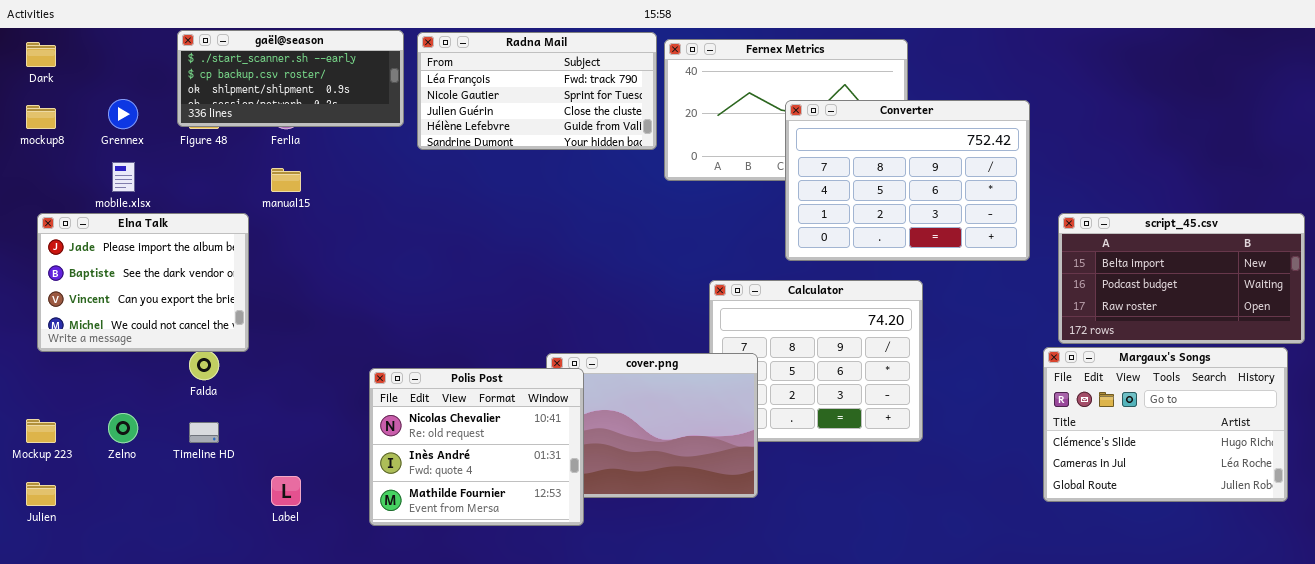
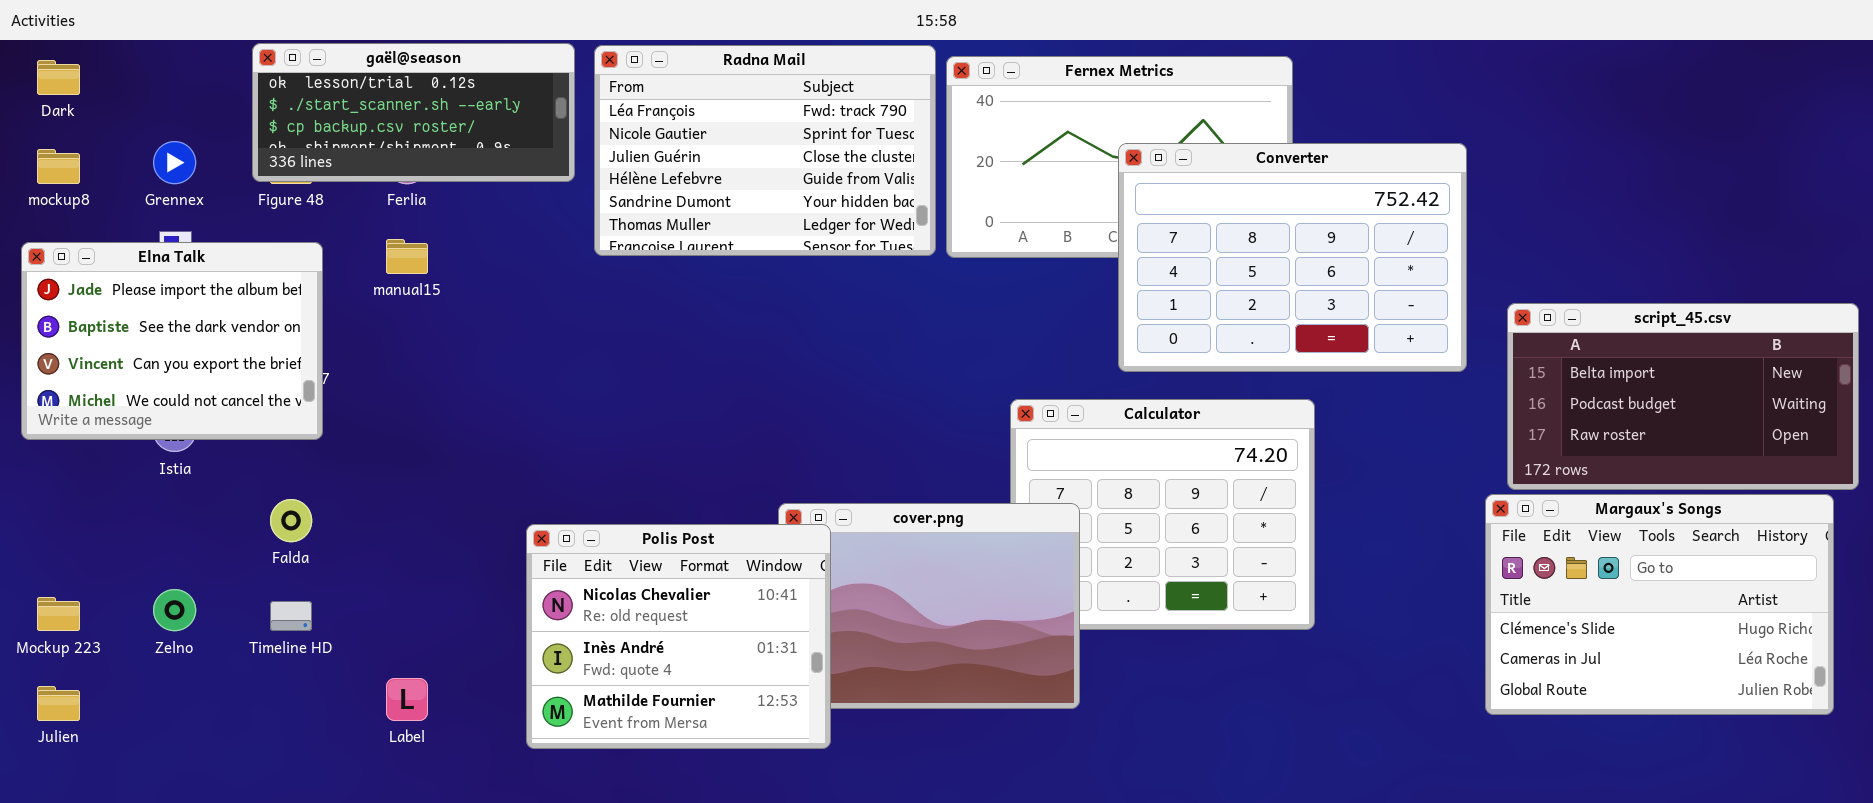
gaël@season: [177,30,404,127] -> [252,43,575,182], scrolled up 1 row
Radna Mail: [417,32,657,150] -> [594,45,936,256], resized
Elna Talk: [37,213,249,352] -> [21,242,323,440], moved

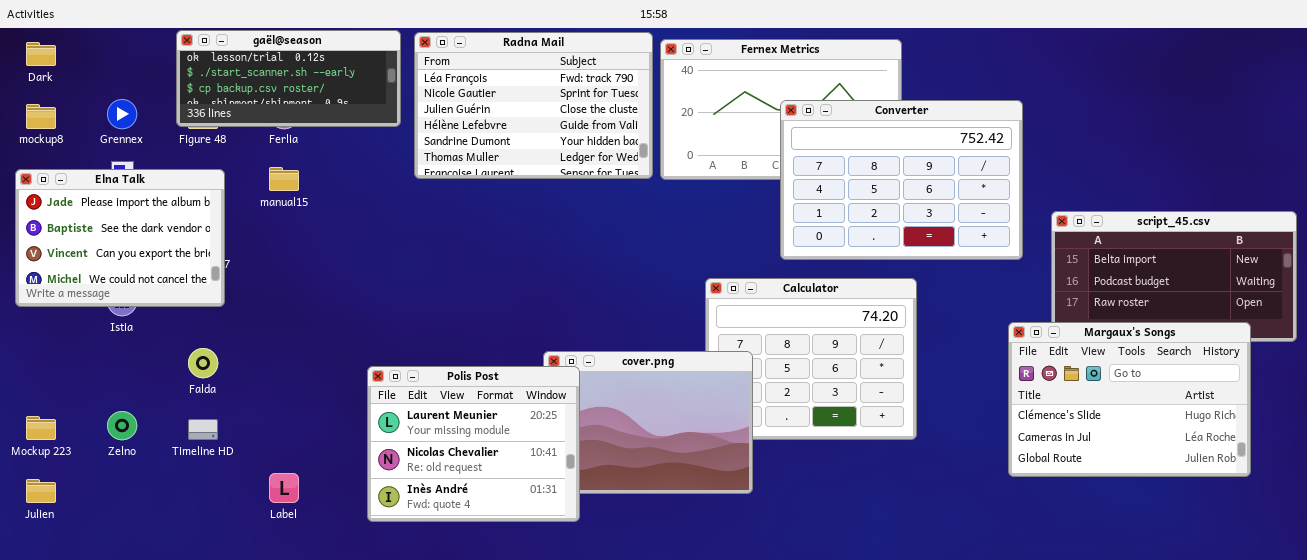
Margaux's Songs: [1485,494,1834,715] -> [1008,322,1251,477], moved
Polis Post: [526,524,831,749] -> [367,366,580,522], scrolled up 1 row

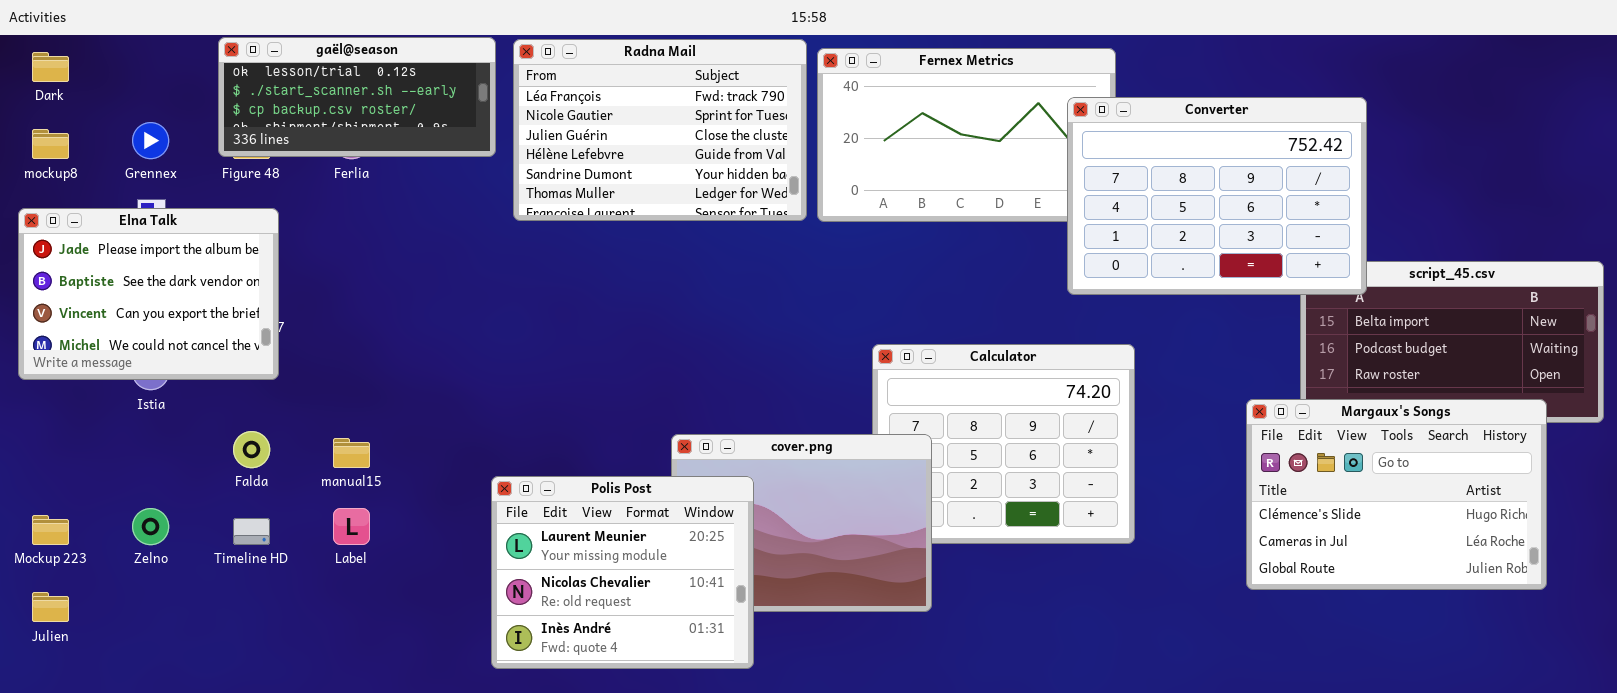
Converter: [780,100,1023,260] -> [1067,97,1367,295], moved
manual15: [269,167,299,191] -> [333,438,370,468], moved
Polis Post: [367,366,580,522] -> [491,476,754,669], moved
Label: [269,473,299,503] -> [333,508,370,545], moved

